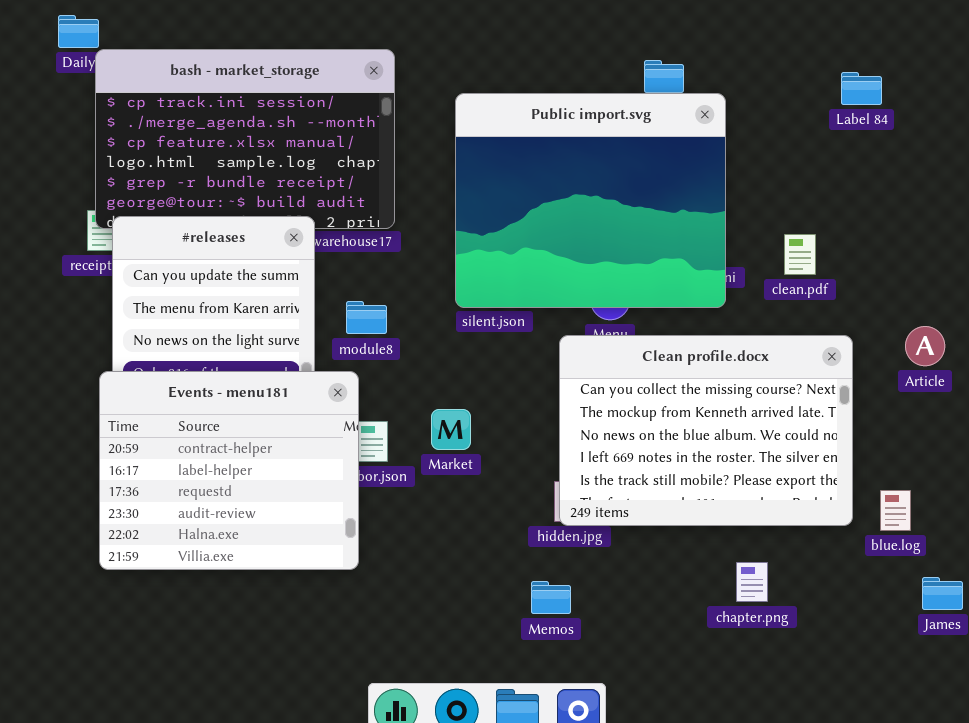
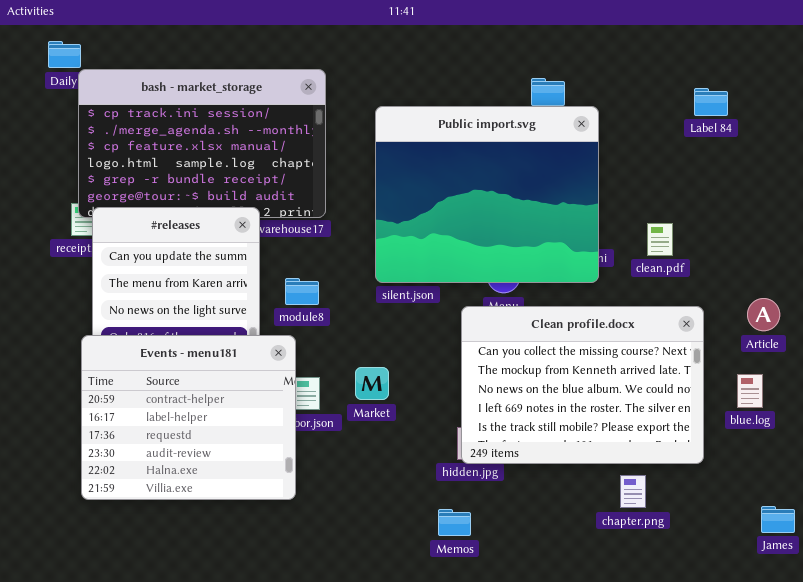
blue.log: [880,490,911,531] -> [737,374,763,408], moved
chapter.png: [736,562,768,602] -> [620,475,646,508], moved

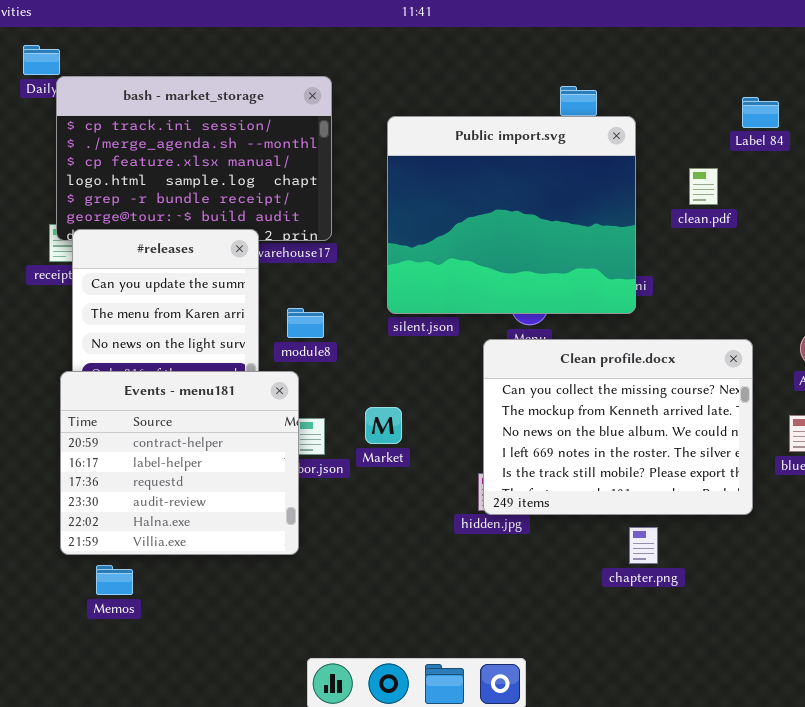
clean.pdf: [647,223,673,256] -> [689,168,718,205], moved
chapter.png: [620,475,646,508] -> [629,527,658,564], moved
Memos: [438,509,471,536] -> [96,565,133,595], moved

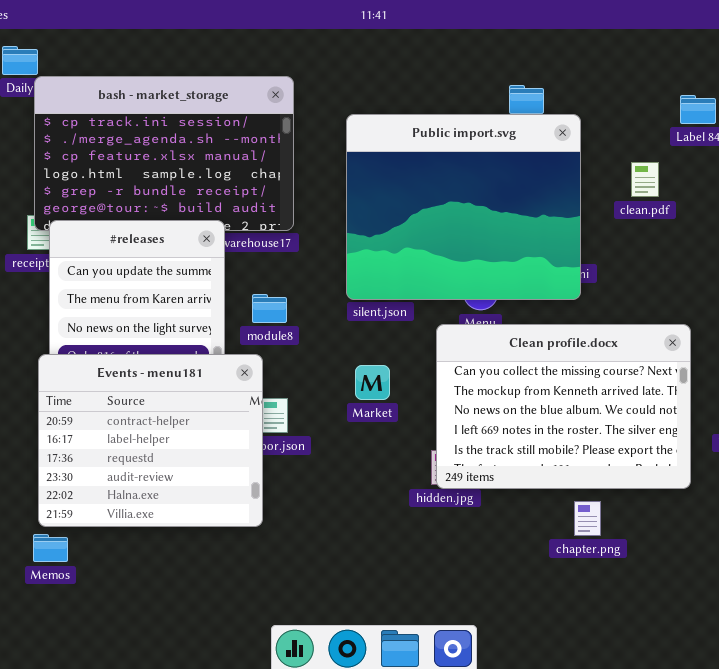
Market: [365,407,402,444] -> [355,365,390,400], moved
Memos: [96,565,133,595] -> [33,534,68,562], moved

